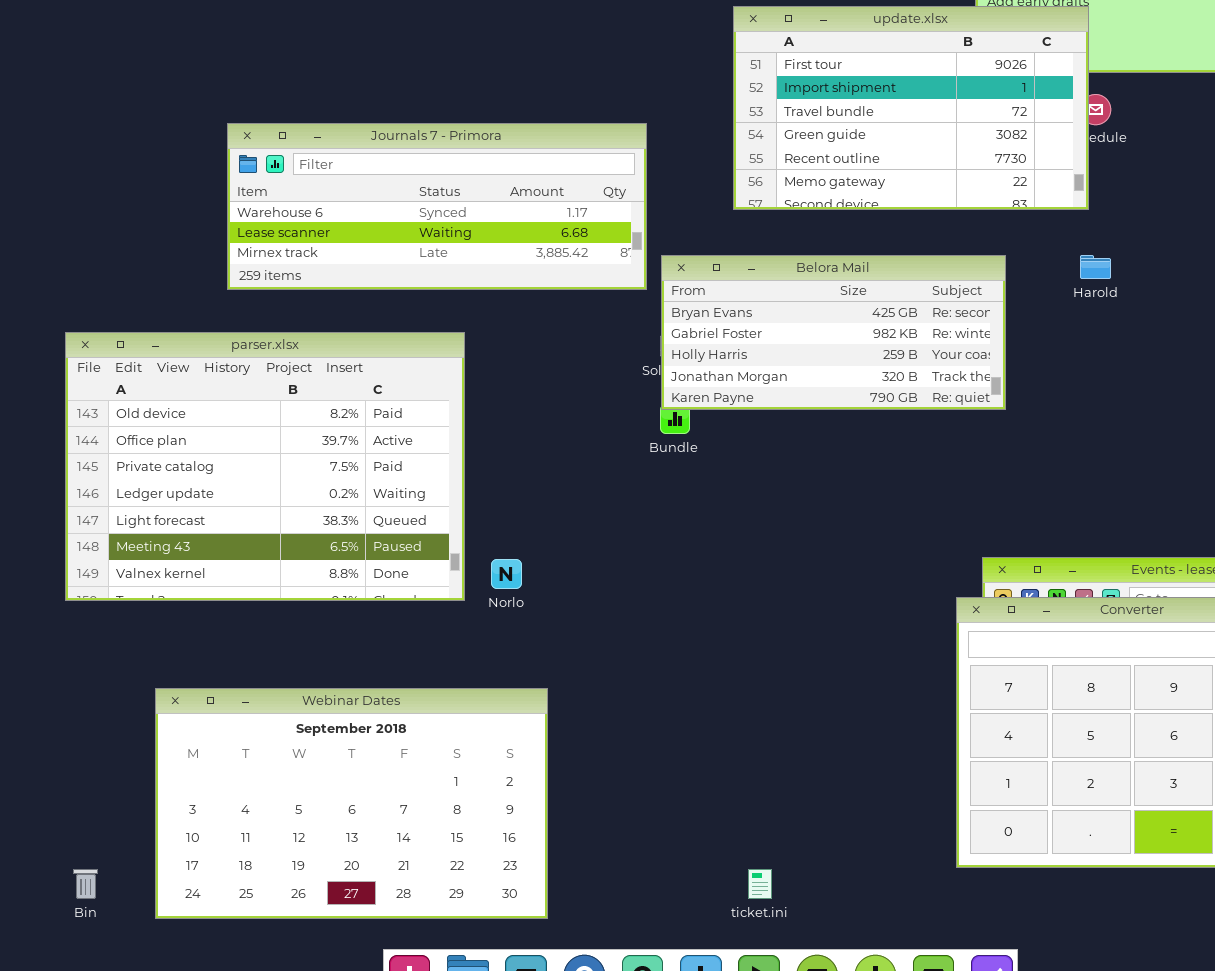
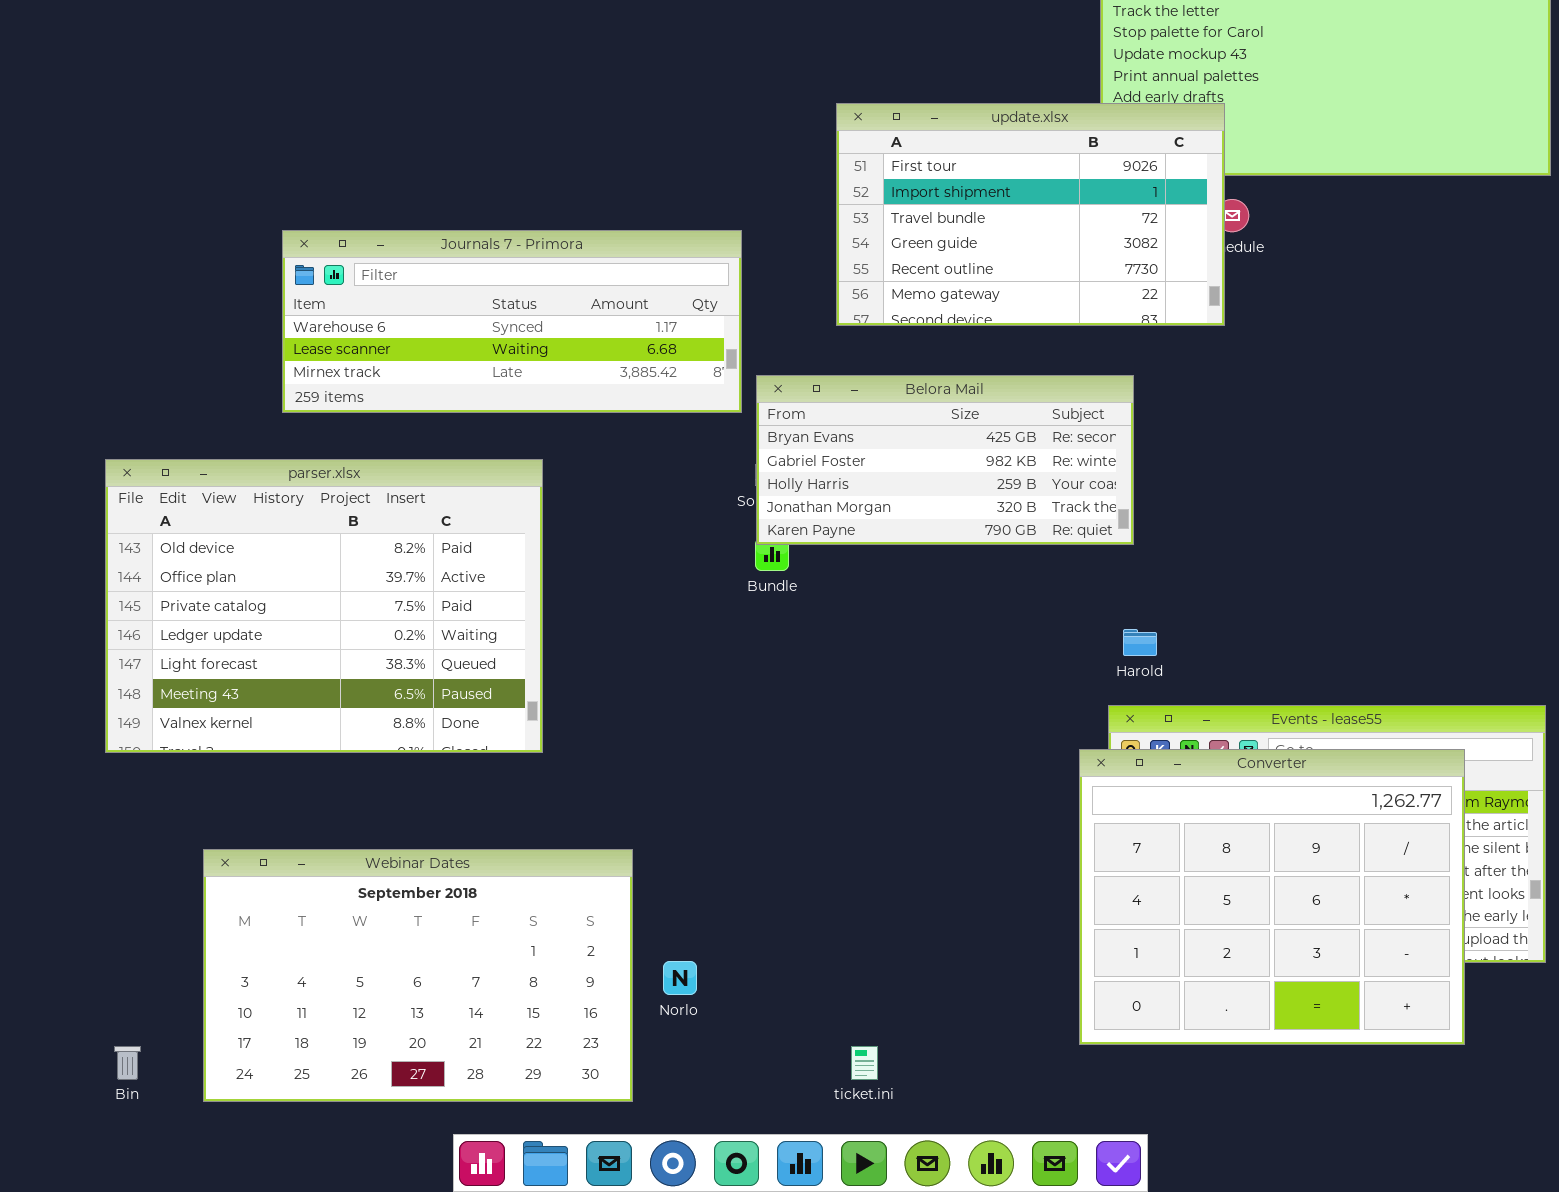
Harold: [1080,255,1111,279] -> [1123,629,1157,656], moved
Norlo: [491,559,522,589] -> [663,961,697,995], moved

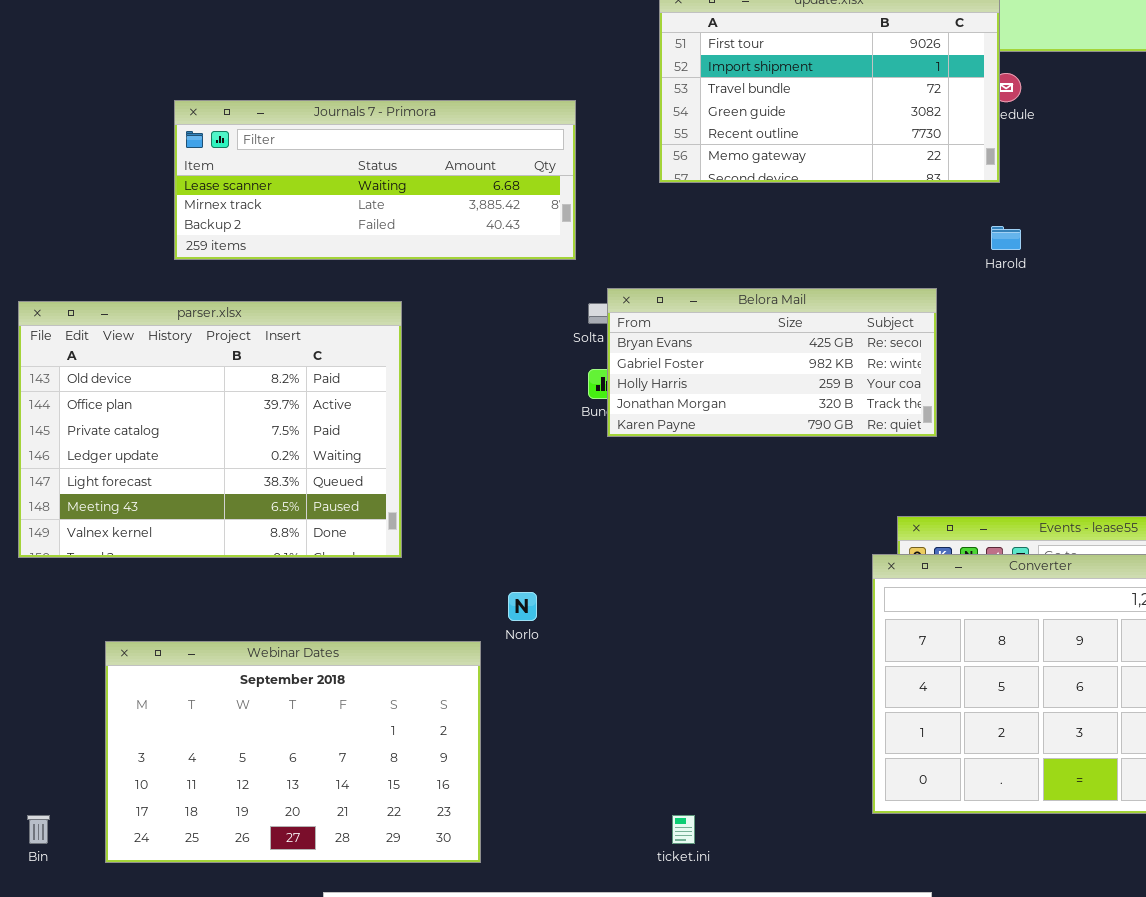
Journals 7 - Primora: [282,230,742,413] -> [174,100,576,260], scrolled down 1 row
Belora Mail: [756,375,1134,545] -> [607,288,937,437], moved
Harold: [1123,629,1157,656] -> [991,226,1021,250], moved
Norlo: [663,961,697,995] -> [508,592,537,621], moved

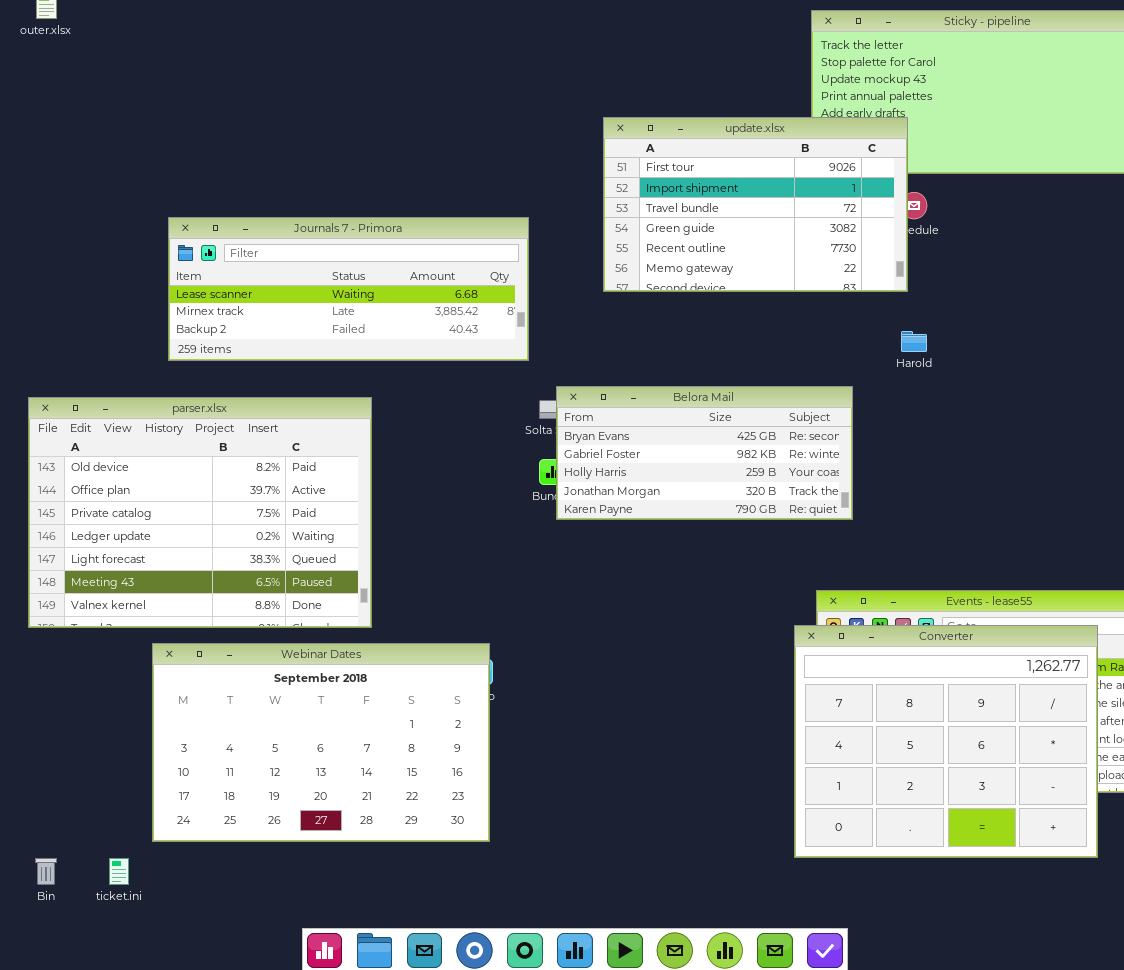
Webinar Dates: [105,641,481,863] -> [152,643,490,842], moved
ticket.ini: [672,815,695,844] -> [109,858,129,885], moved

